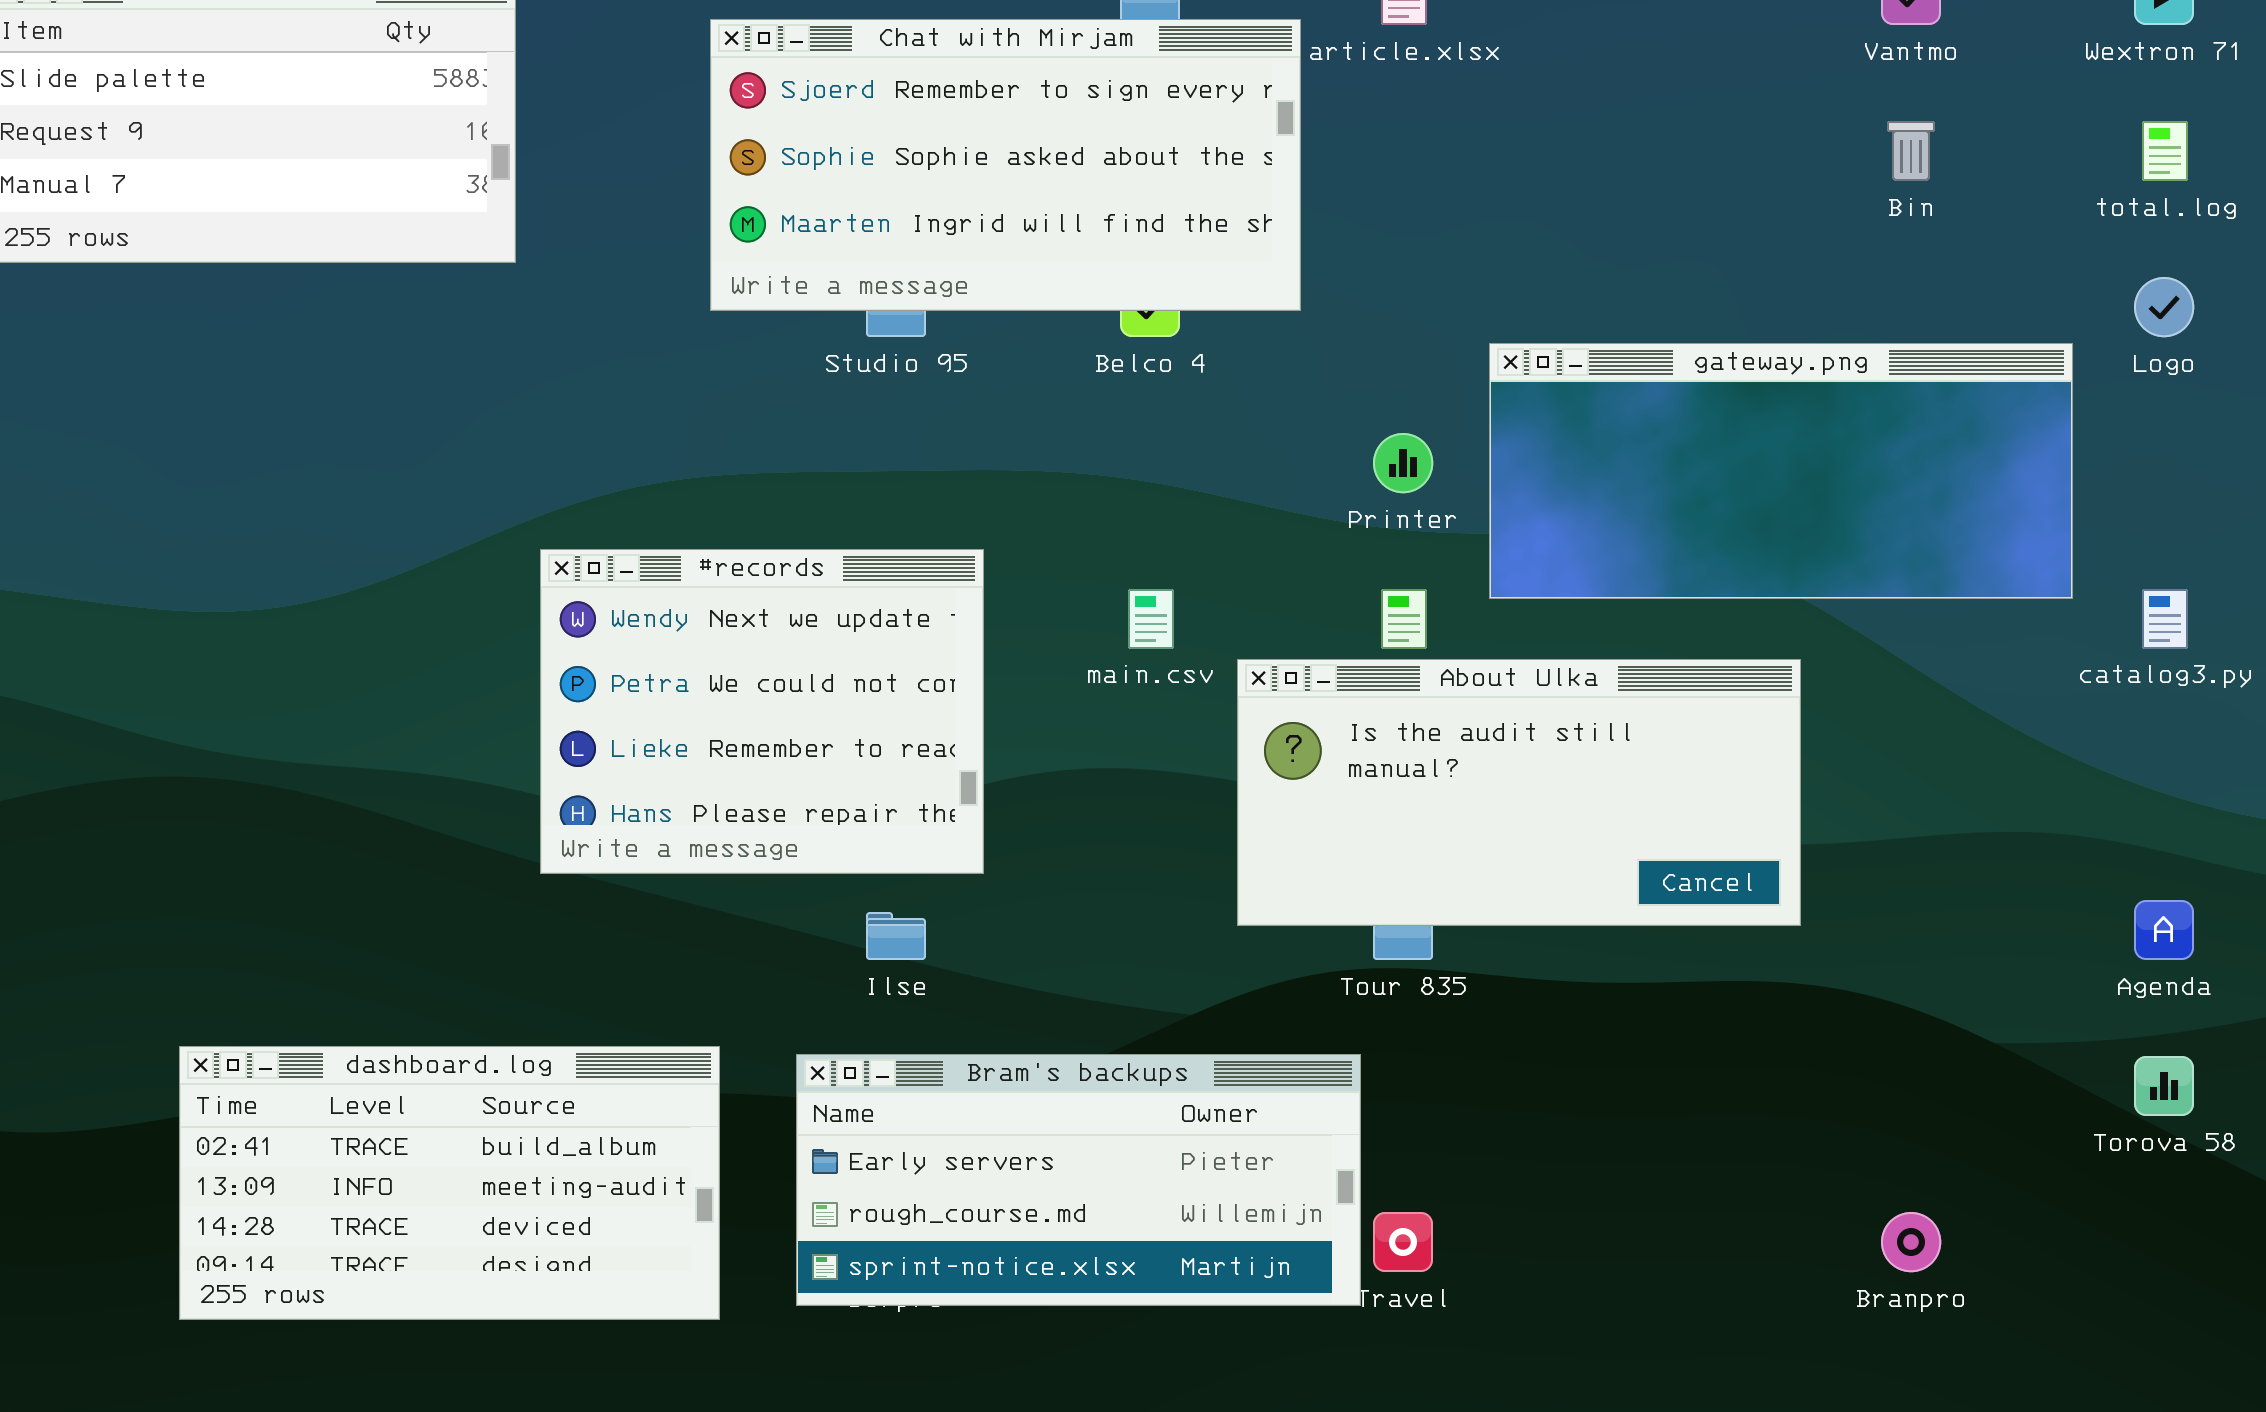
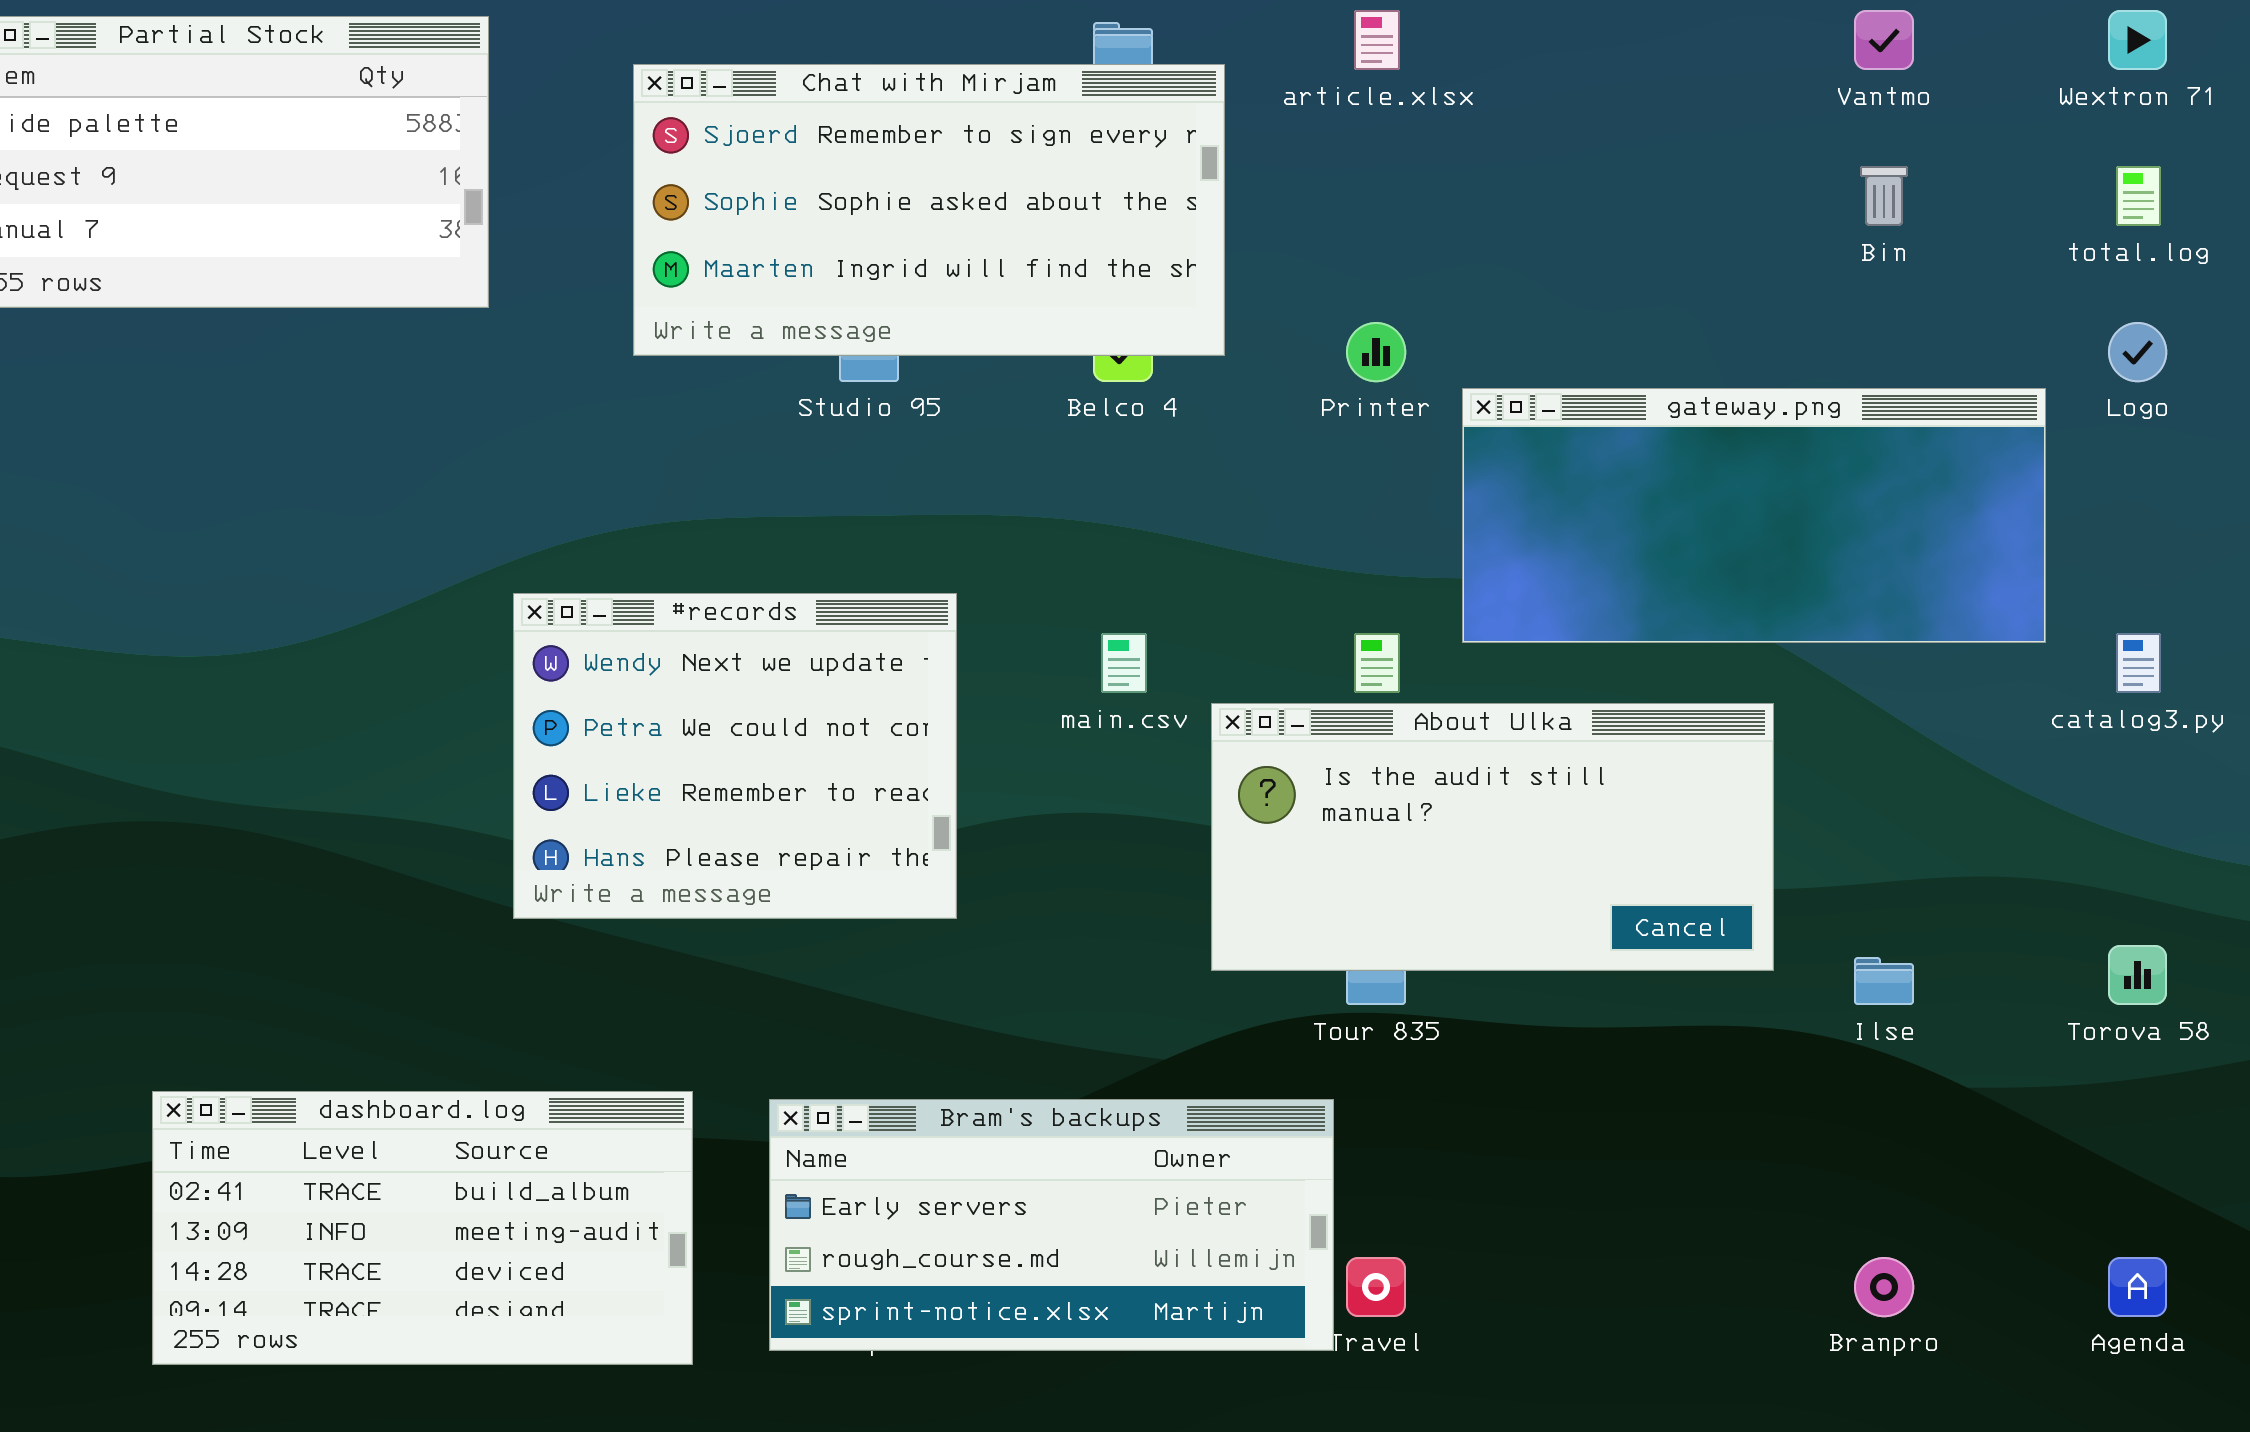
Chat with Mirjam: [710,19,1301,311] -> [633,64,1225,356], moved
Printer: [1373,433,1433,493] -> [1346,322,1406,382], moved
Agenda: [2134,900,2194,960] -> [2108,1257,2167,1317], moved
Ilse: [866,912,926,960] -> [1854,957,1914,1005], moved
Torova 58: [2134,1056,2194,1116] -> [2108,945,2167,1005], moved

